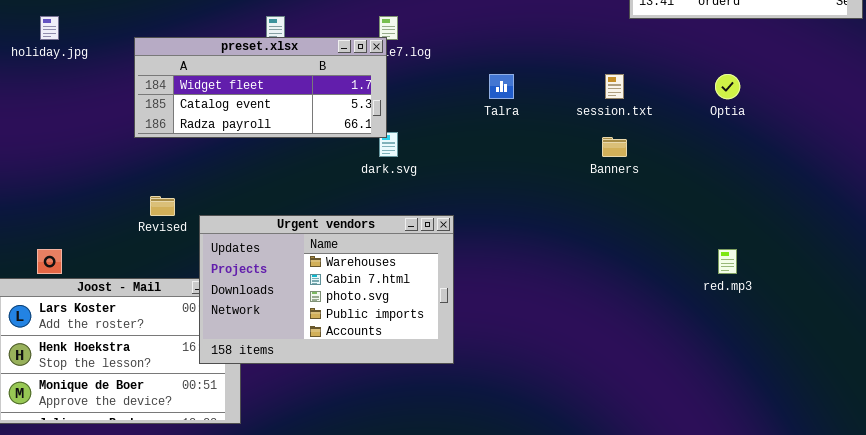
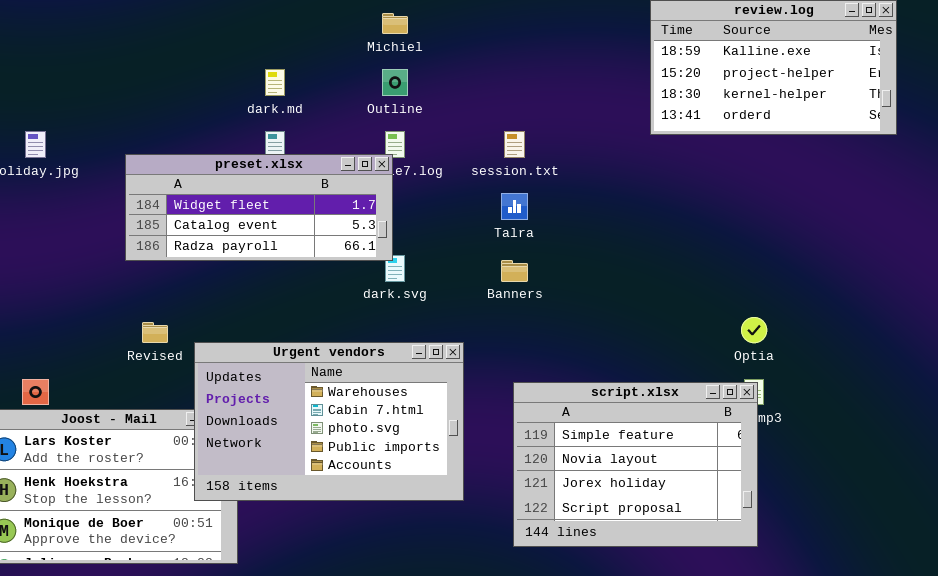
session.txt: [605,74,624,99] -> [504,131,525,158], moved
Optia: [715,74,740,99] -> [741,317,767,343], moved
Banners: [602,137,627,157] -> [501,260,528,282], moved
script.xlsx: none -> [513,382,758,547], opened

